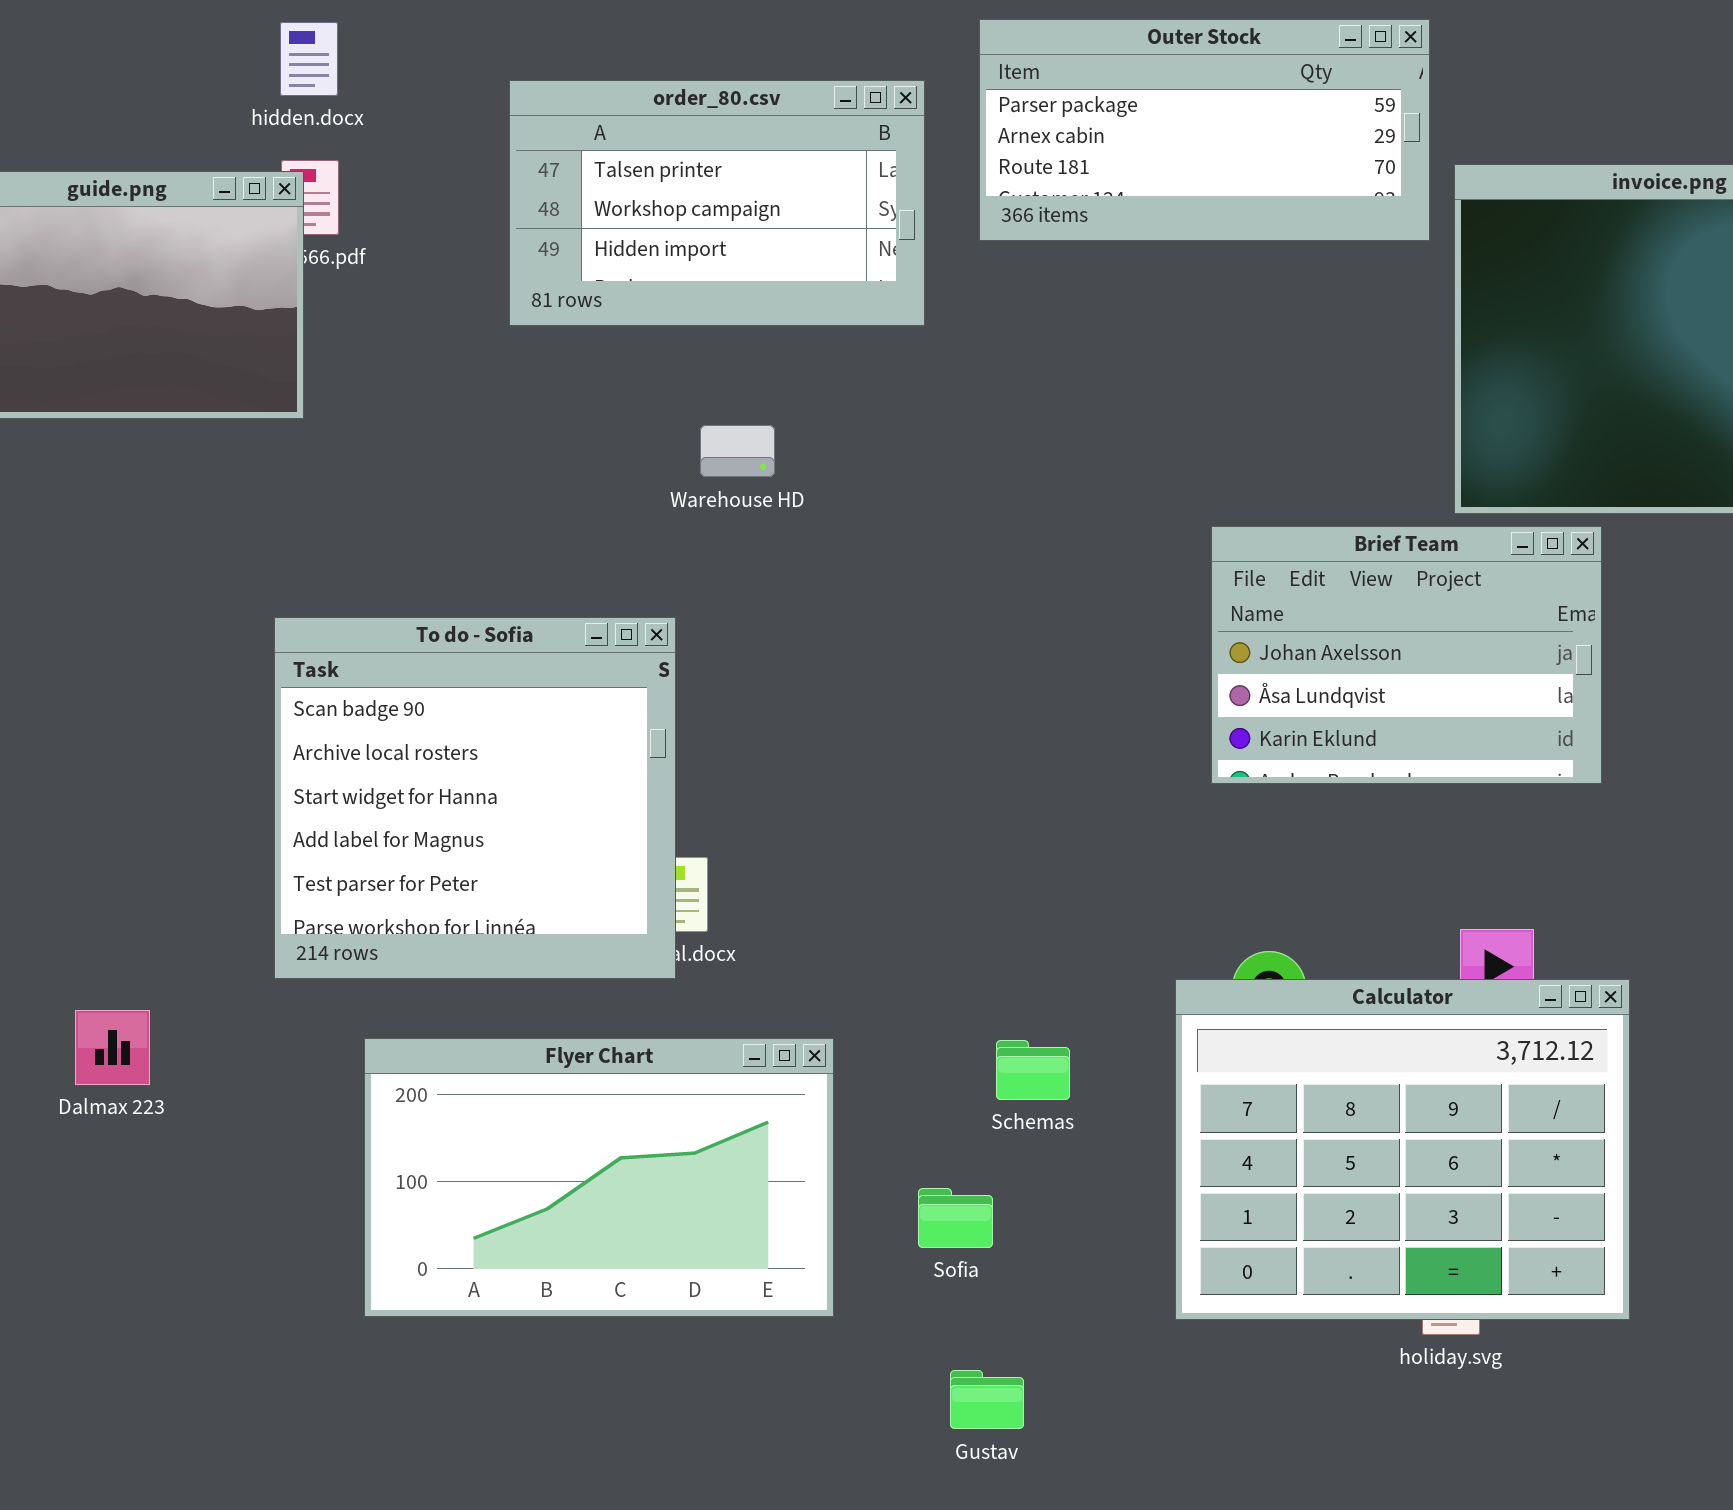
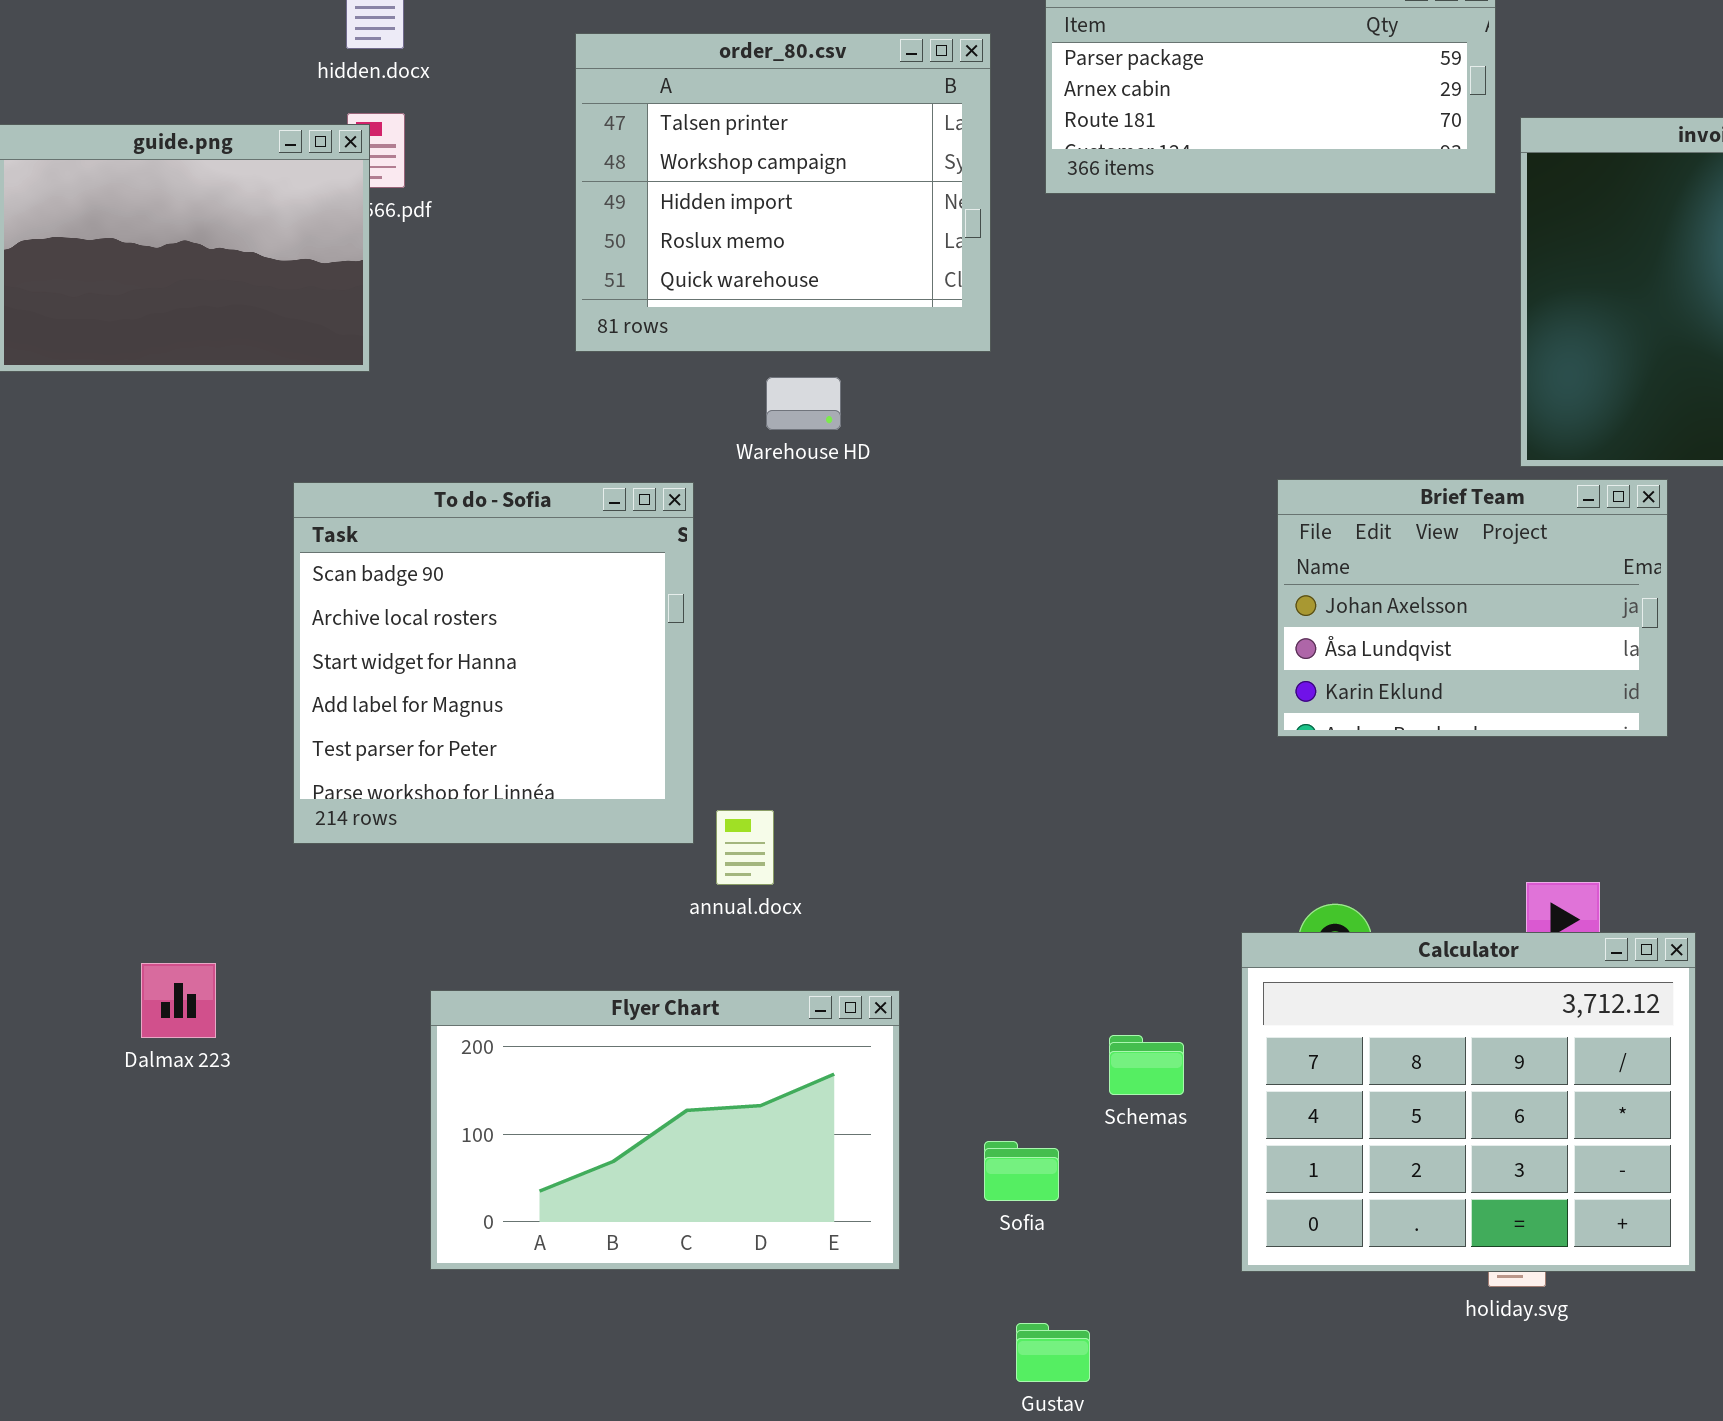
order_80.csv: [509,80,925,326] -> [575,33,991,352], resized
To do - Sofia: [274,617,676,979] -> [293,482,694,844], moved
Schemas: [996,1040,1070,1100] -> [1109,1035,1184,1095], moved

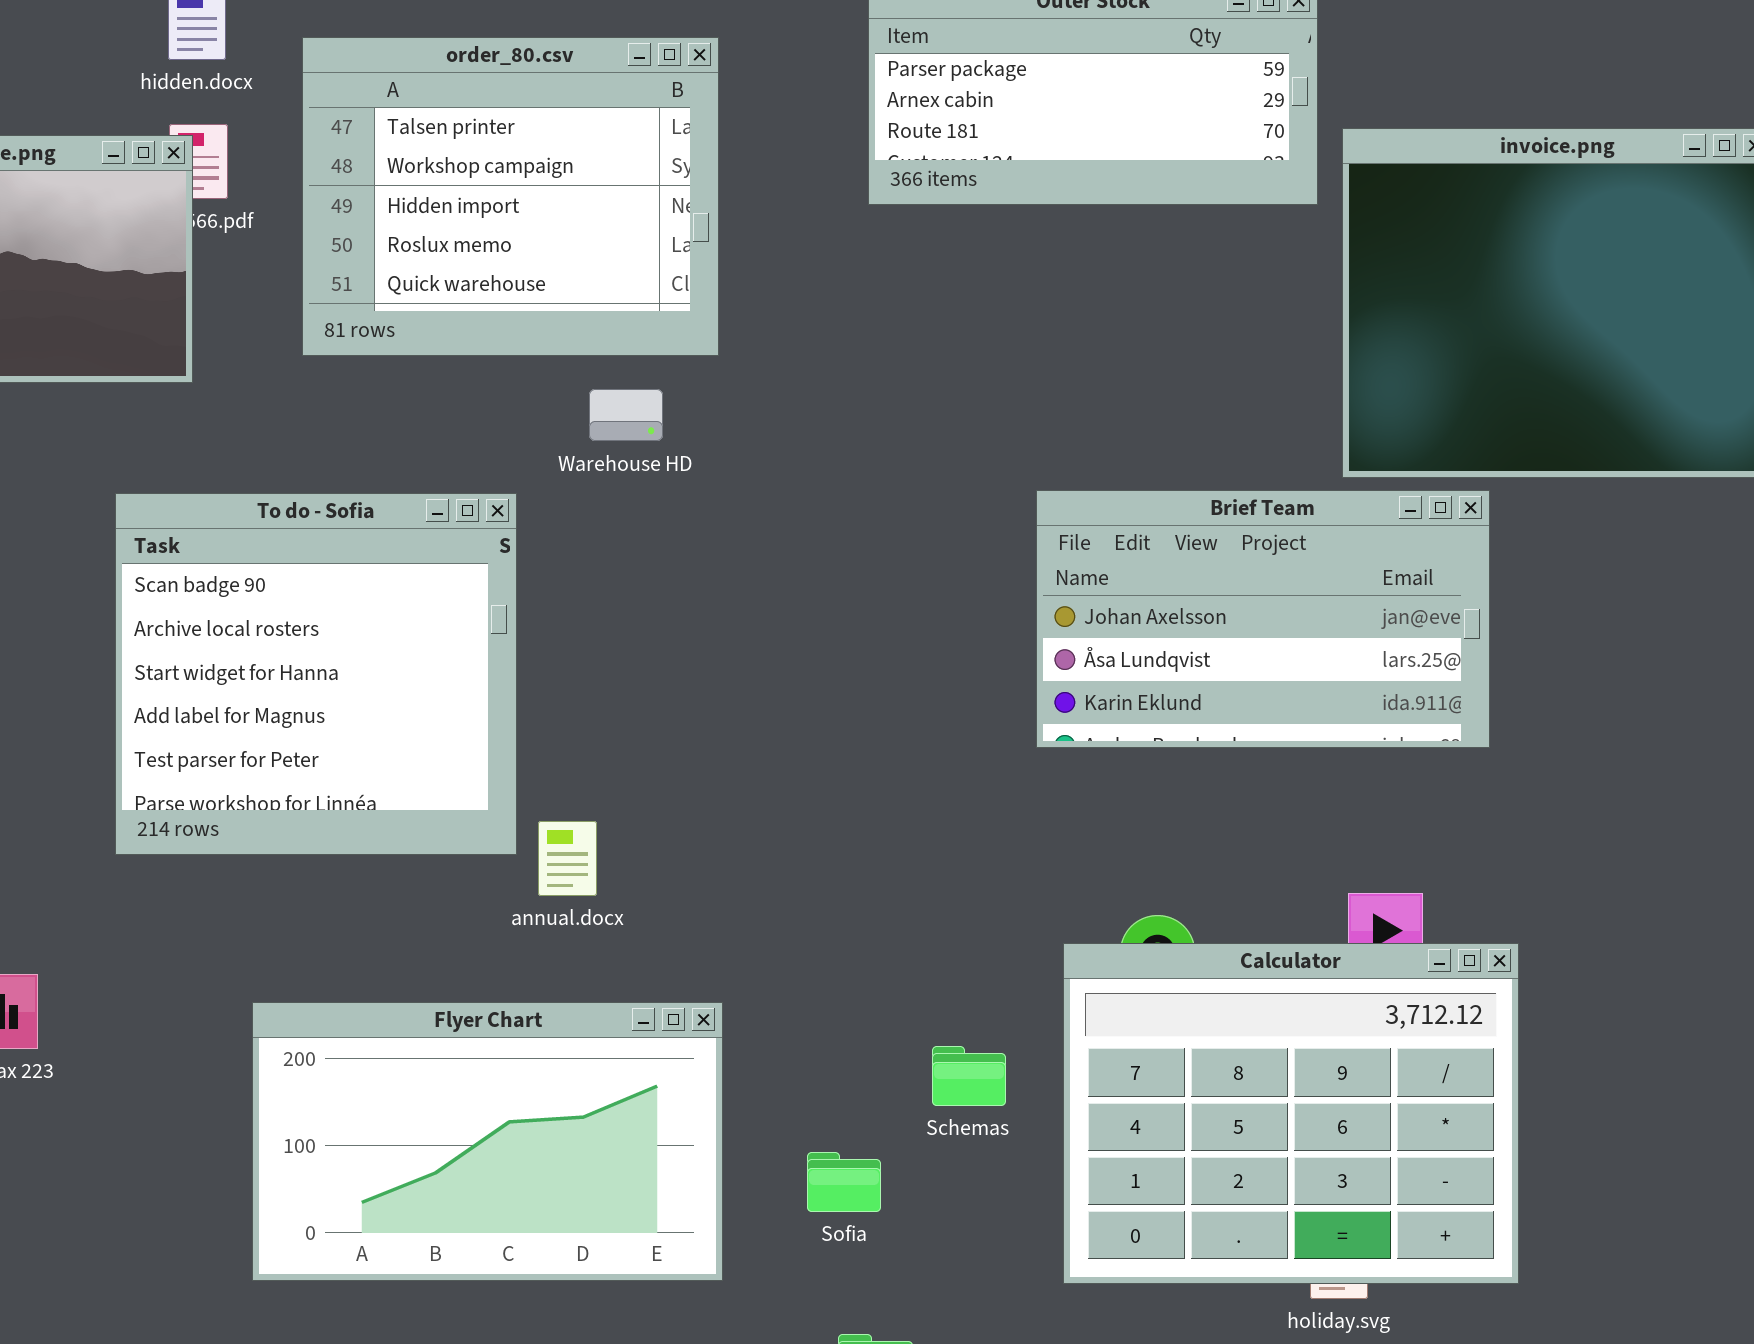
order_80.csv: [575,33,991,352] -> [302,37,719,356], moved
Brief Team: [1277,479,1668,737] -> [1036,490,1490,748], resized

